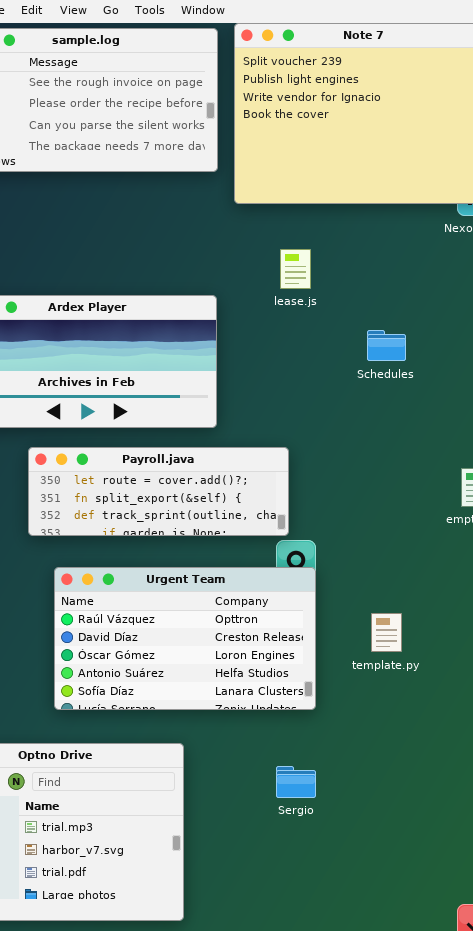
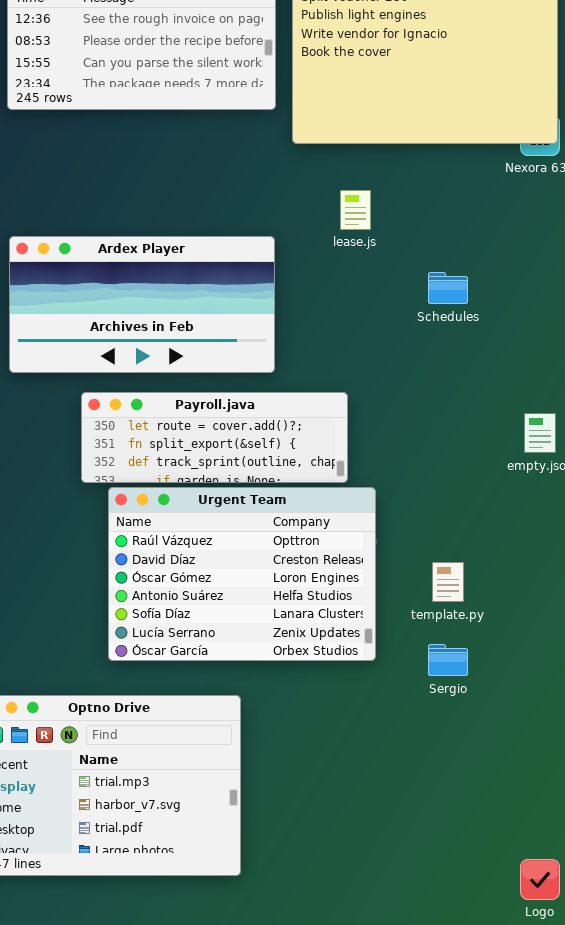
Urgent Team: [54,567,316,710] -> [108,487,376,661], resized
Sergio: [276,766,316,798] -> [428,644,468,676], moved

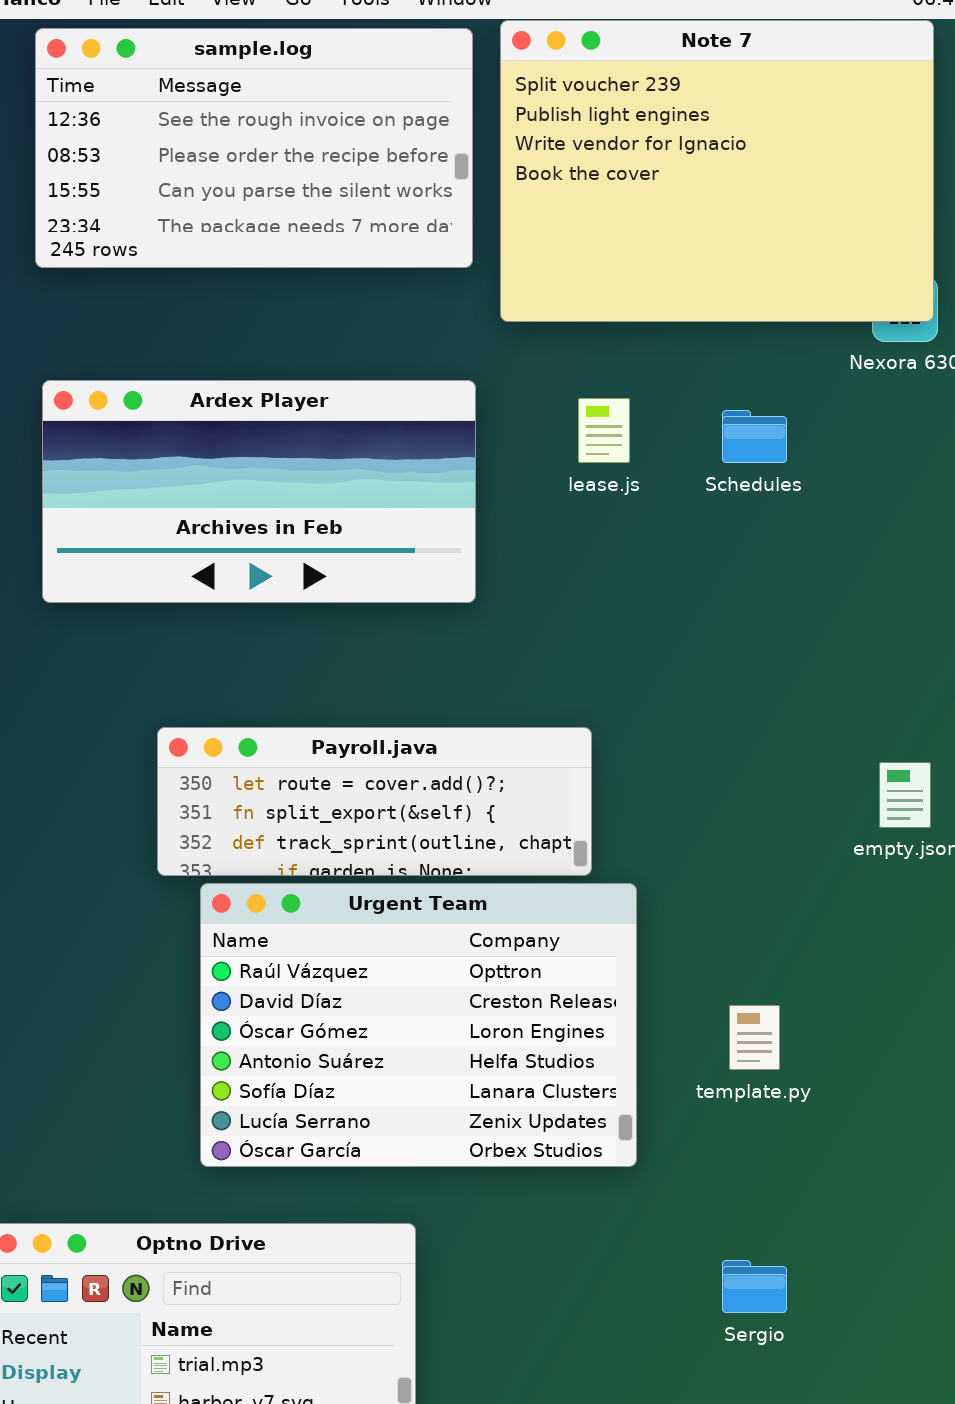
Ardex Player: [9,236,275,373] -> [42,380,476,603], moved
Schedules: [428,272,468,304] -> [722,410,787,463], moved
Sergio: [428,644,468,676] -> [722,1260,787,1313], moved

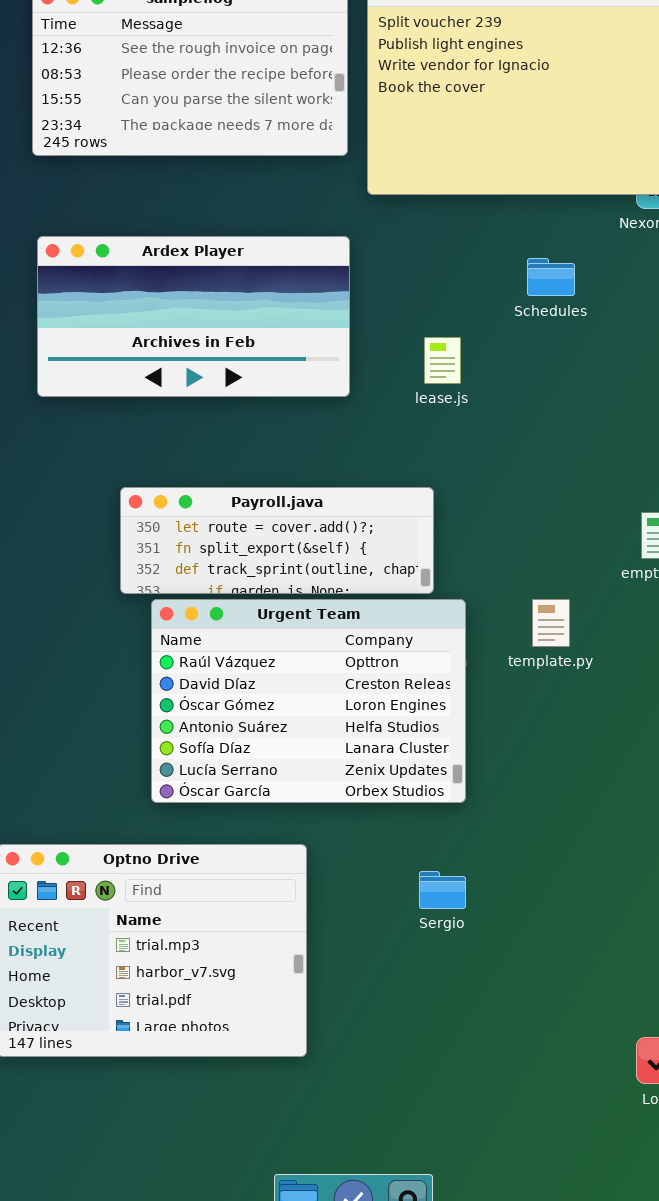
lease.js: [578,398,630,463] -> [424,337,461,384], moved
template.py: [729,1005,780,1070] -> [532,599,570,647], moved
Sergio: [722,1260,787,1313] -> [419,871,466,909], moved

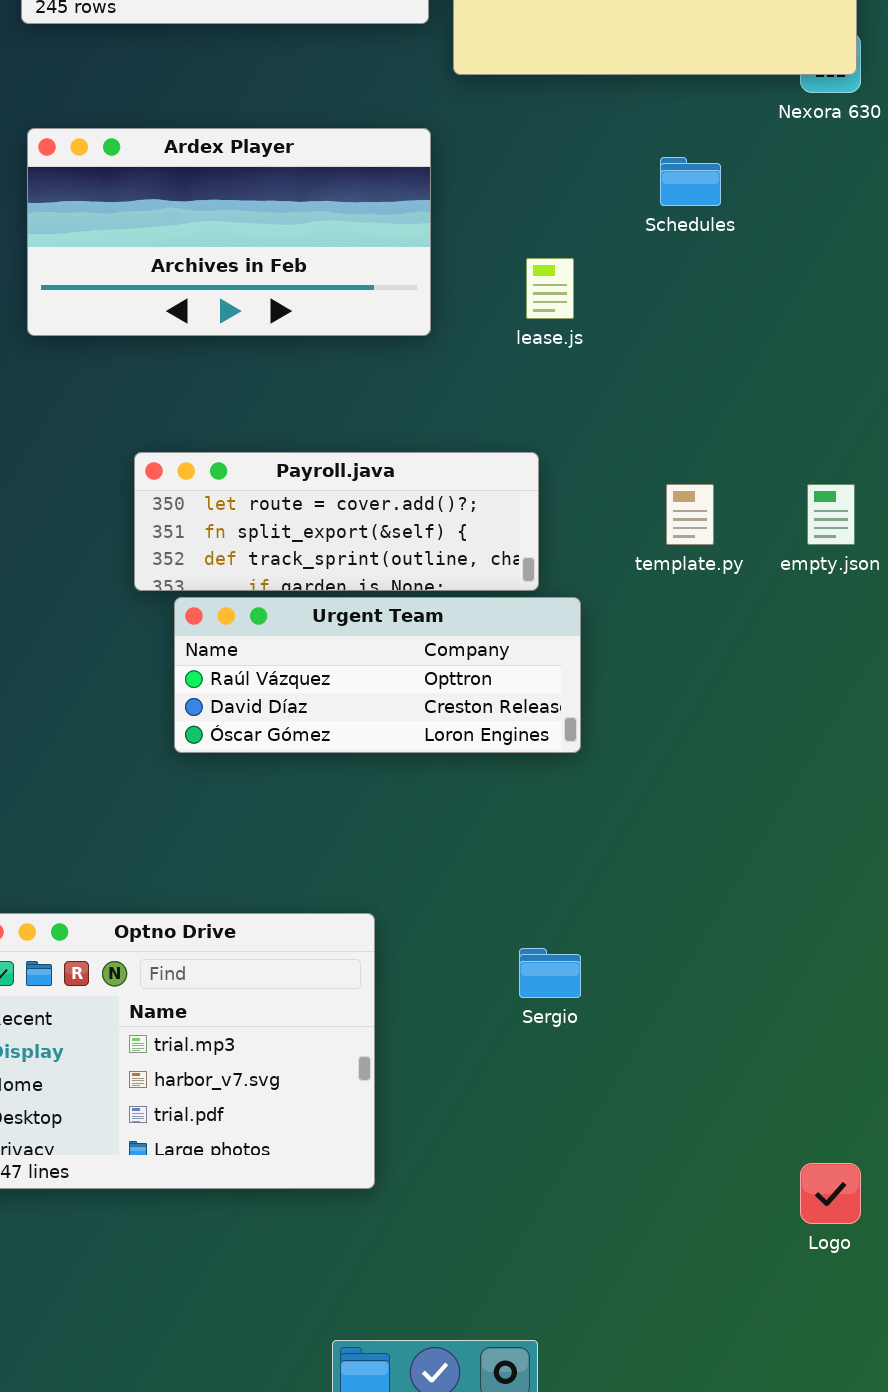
Urgent Team: [151,599,466,803] -> [174,597,581,753], resized
template.py: [532,599,570,647] -> [666,484,714,545], moved

